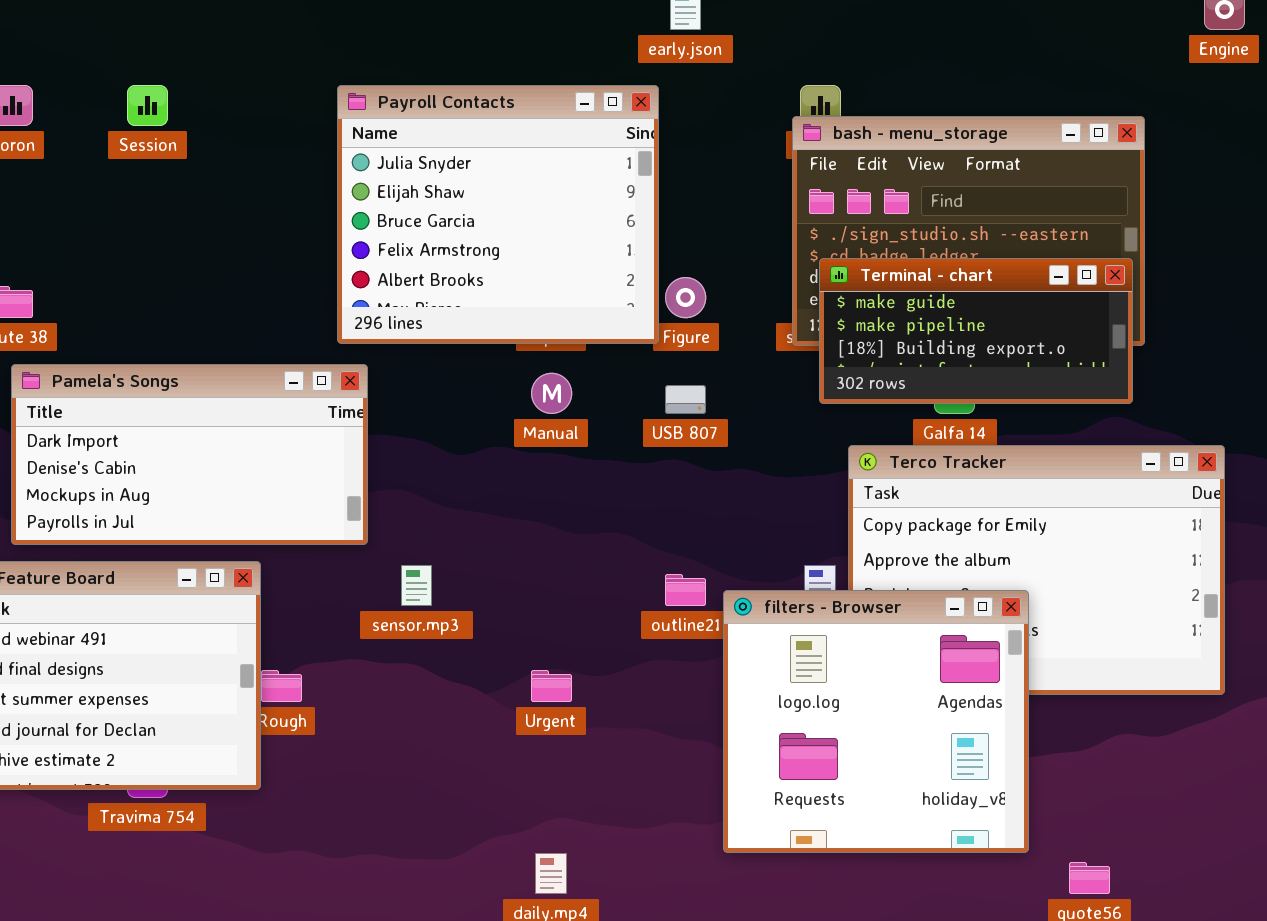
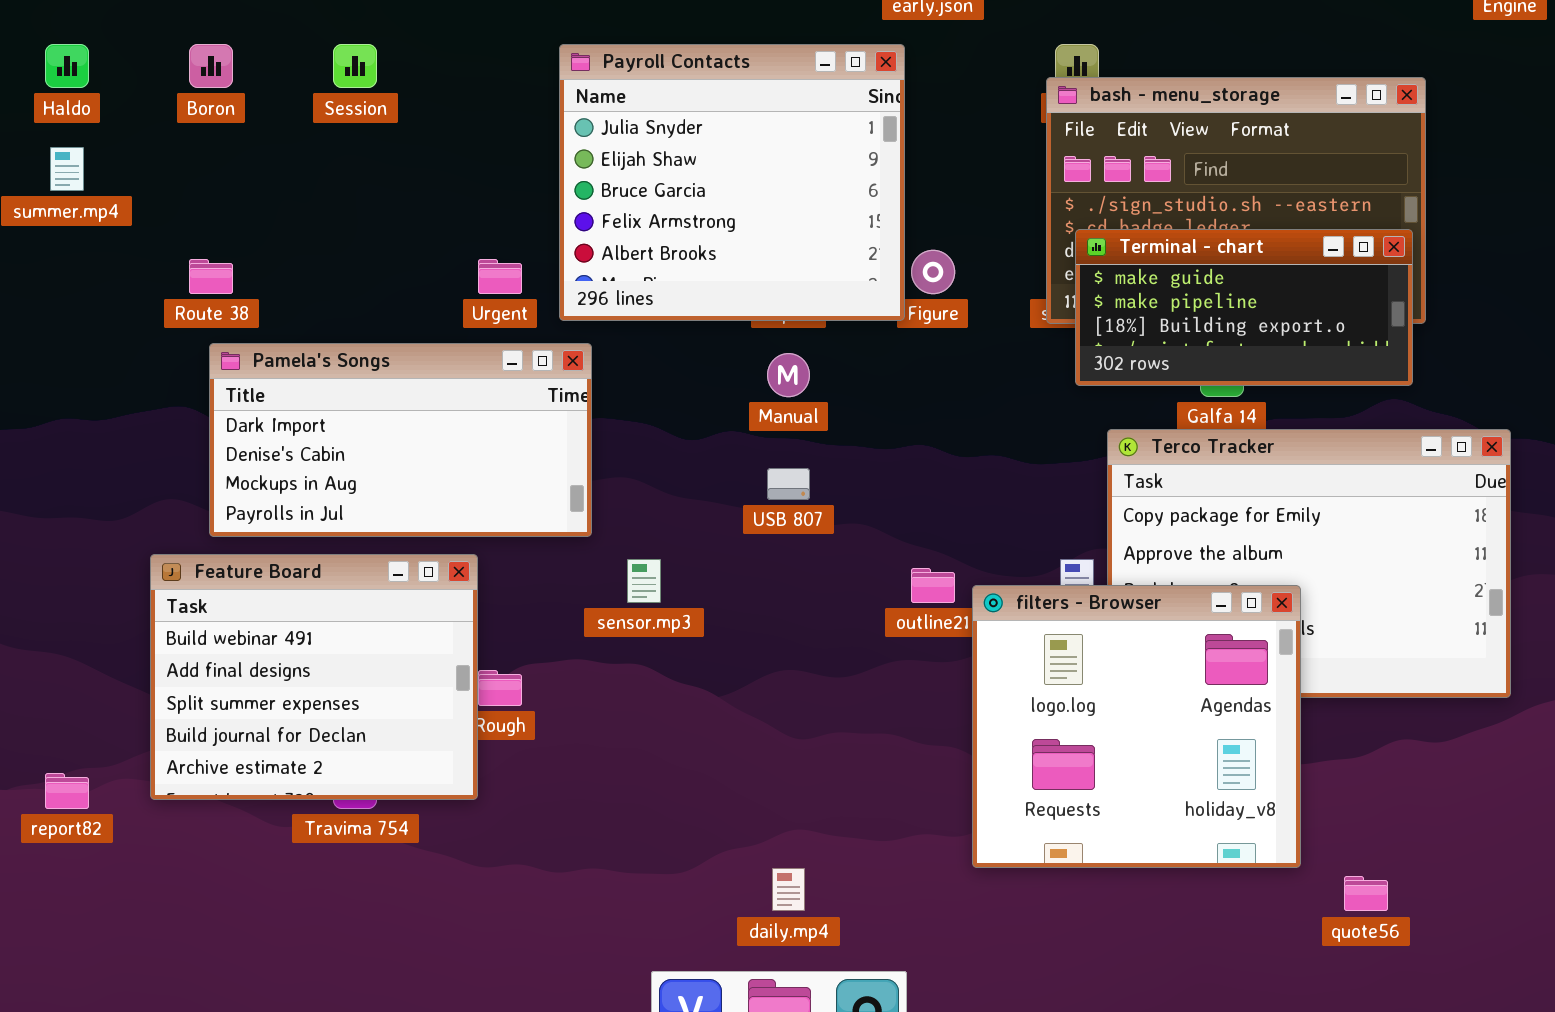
USB 807: [665,385,706,414] -> [767,468,810,500], moved
Urgent: [531,670,572,702] -> [478,259,522,294], moved

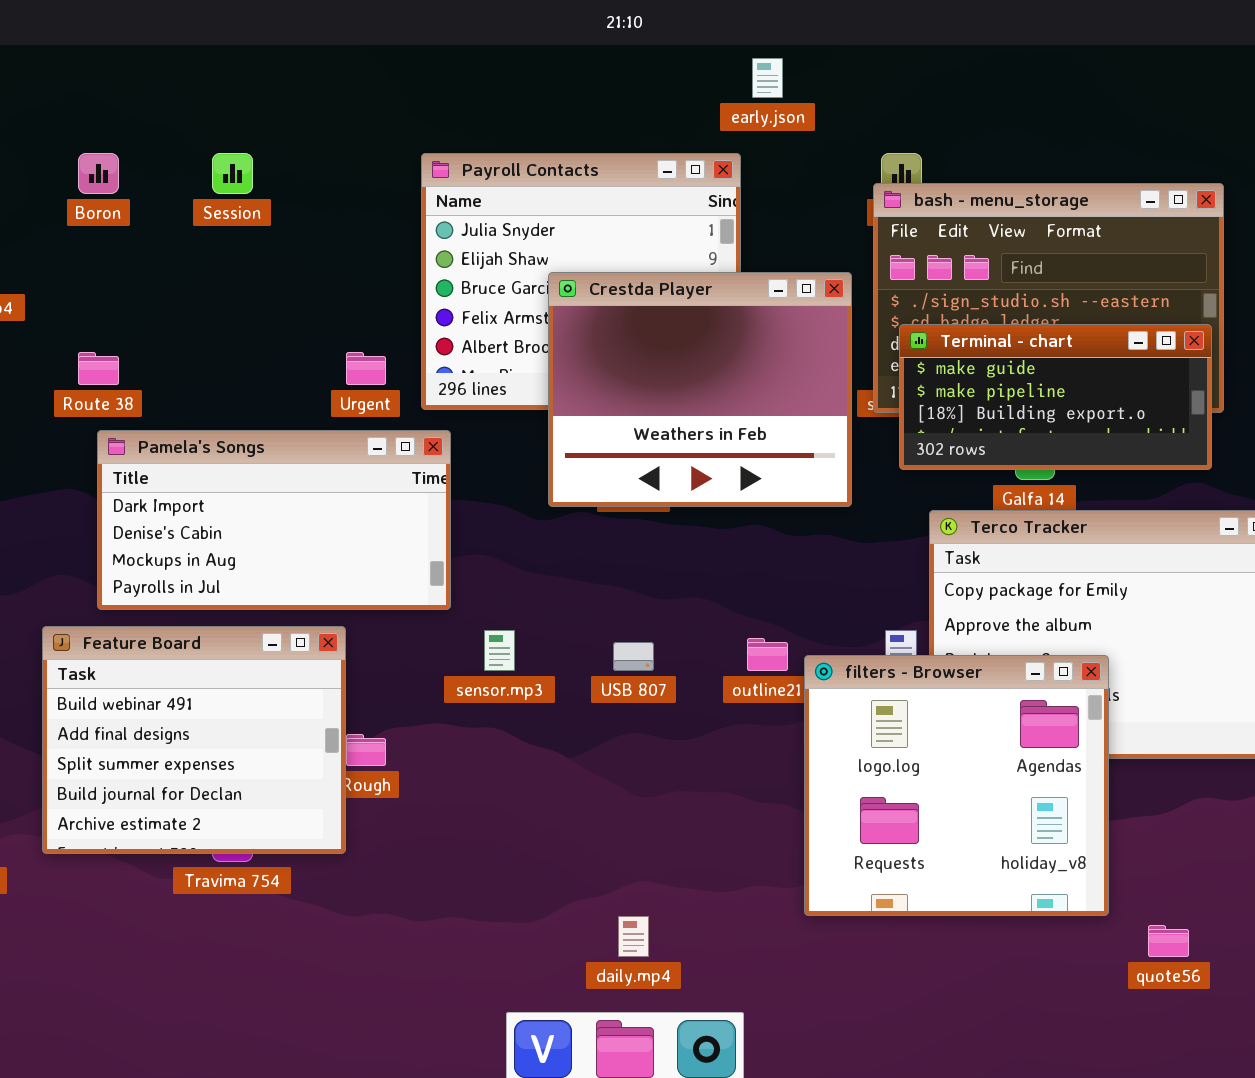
Crestda Player: none -> [548,272,852,507], opened
USB 807: [767,468,810,500] -> [613,642,654,671], moved

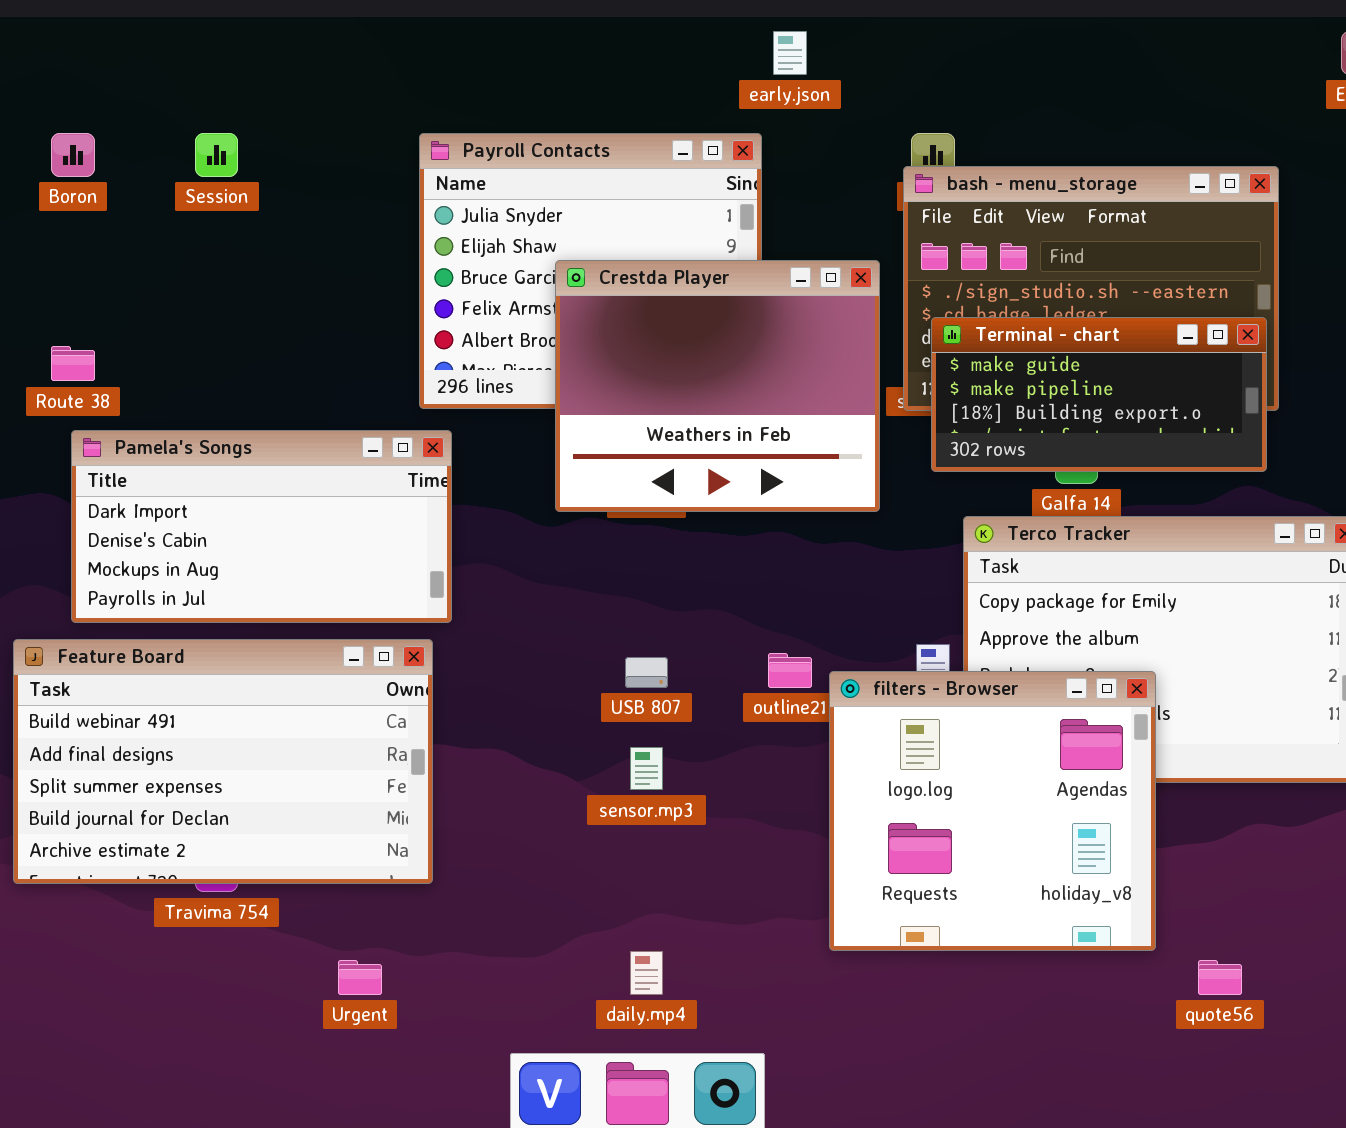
Urgent: [346,352,386,385] -> [338,960,382,995], moved
Feature Board: [42,626,346,854] -> [13,639,433,884], resized
sensor.mp3: [484,630,515,671] -> [630,747,663,790], moved

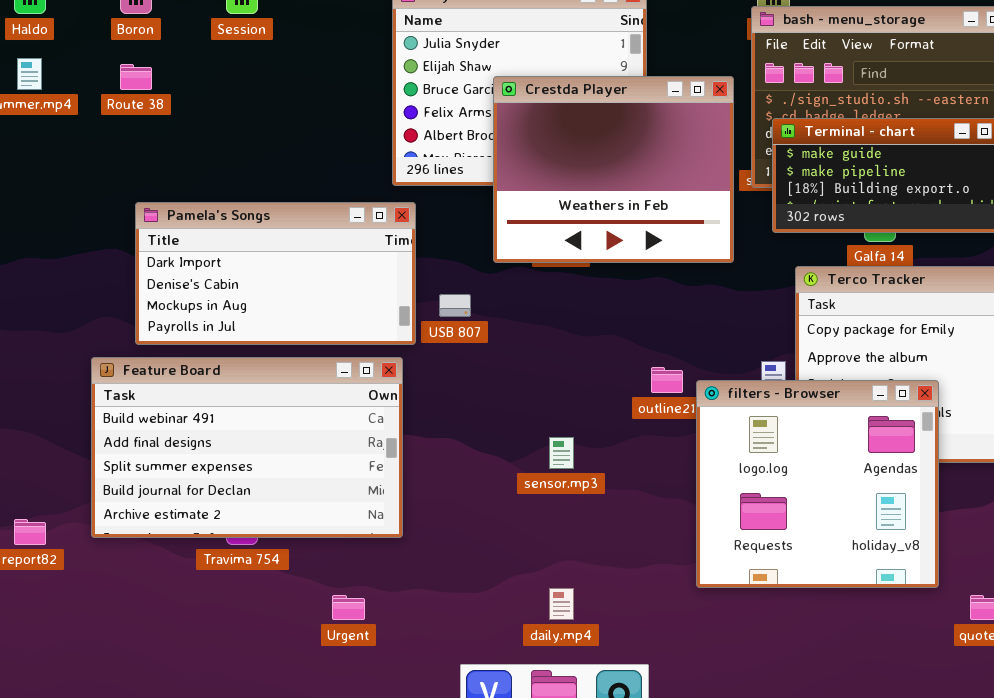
Route 38: [51,346,95,381] -> [120,64,152,90], moved
USB 807: [625,657,668,688] -> [439,294,471,317], moved

